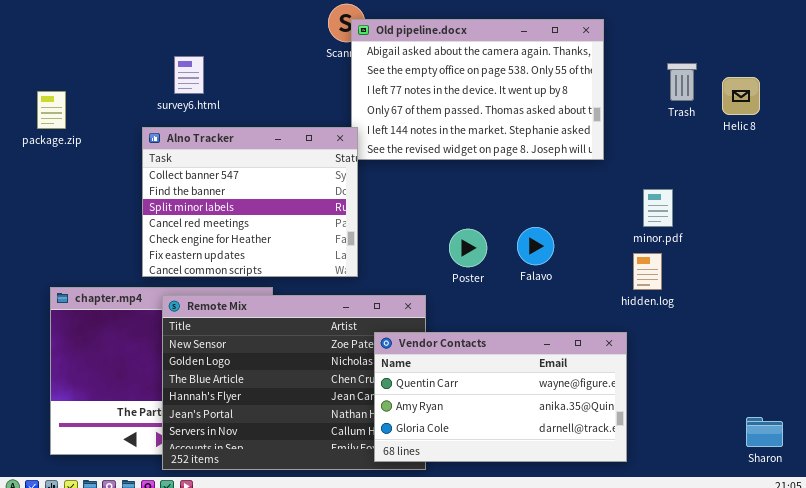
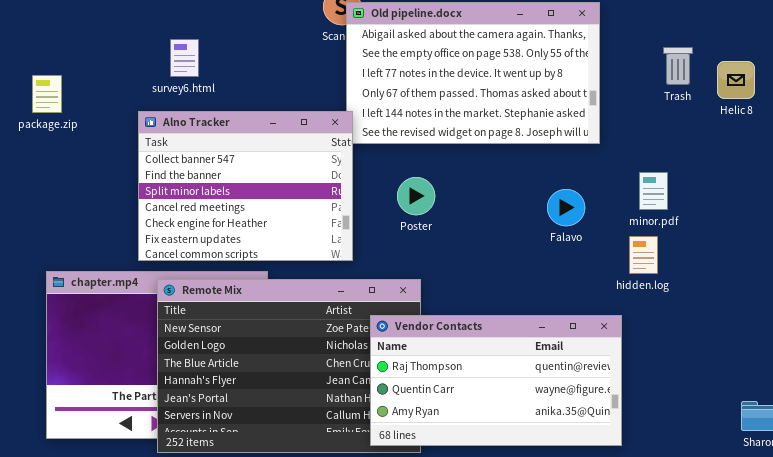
Falavo: [517,227,554,265] -> [547,189,585,226], moved
Poster: [449,229,487,267] -> [397,177,435,215], moved
Vendor Contacts: [374,332,627,462] -> [370,315,622,446], scrolled up 1 row

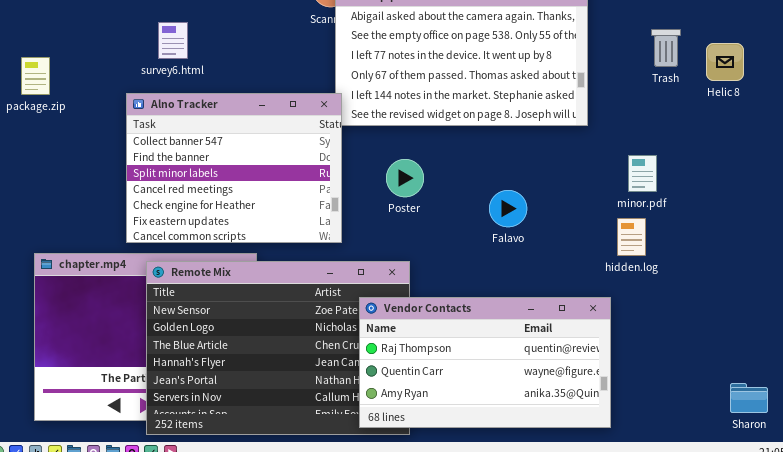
Falavo: [547,189,585,226] -> [489,190,527,227], moved

